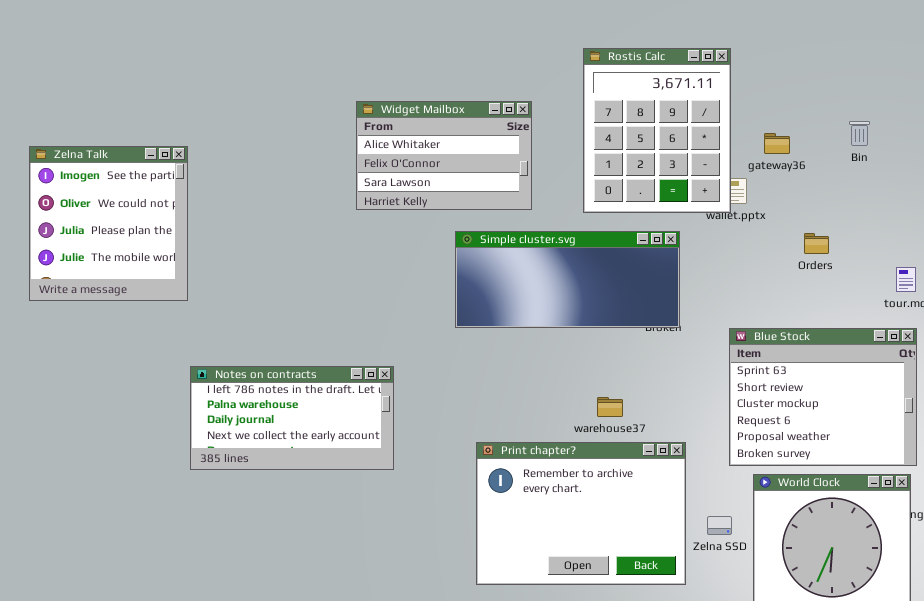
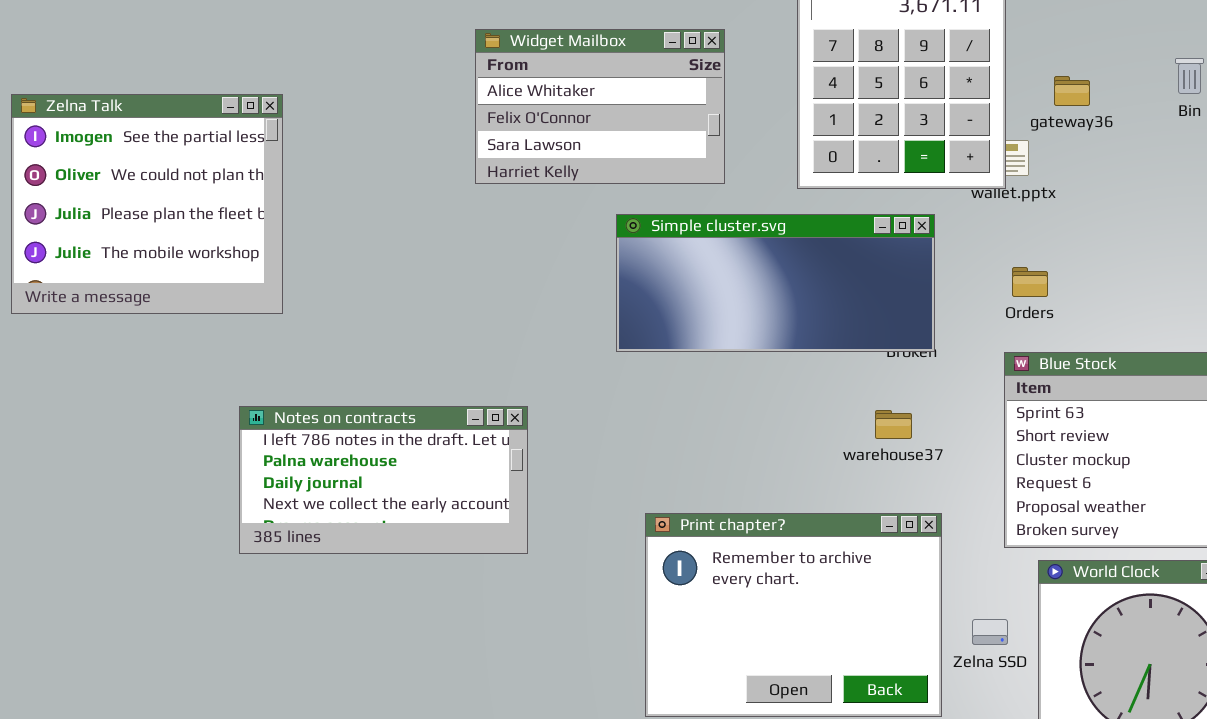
Zelna Talk: [29,146,188,301] -> [11,94,283,314], resized
Orders: [804,233,829,254] -> [1012,267,1048,297], moved
warehouse37: [597,397,623,417] -> [875,410,912,439], moved

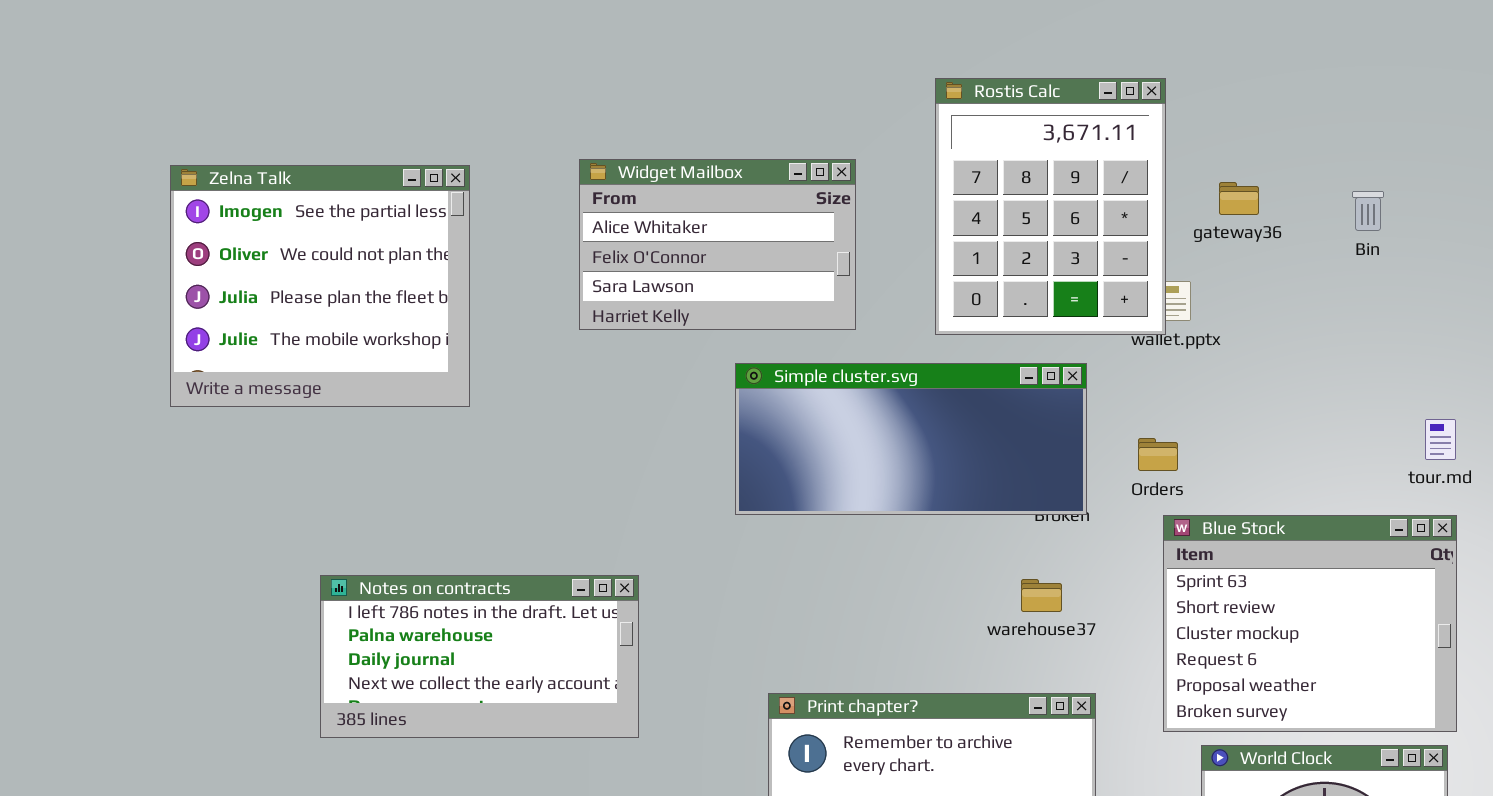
gateway36: [1054,76,1090,106] -> [1219,182,1259,215], moved
Zelna Talk: [11,94,283,314] -> [170,165,470,407], moved
Orders: [1012,267,1048,297] -> [1138,438,1178,471], moved

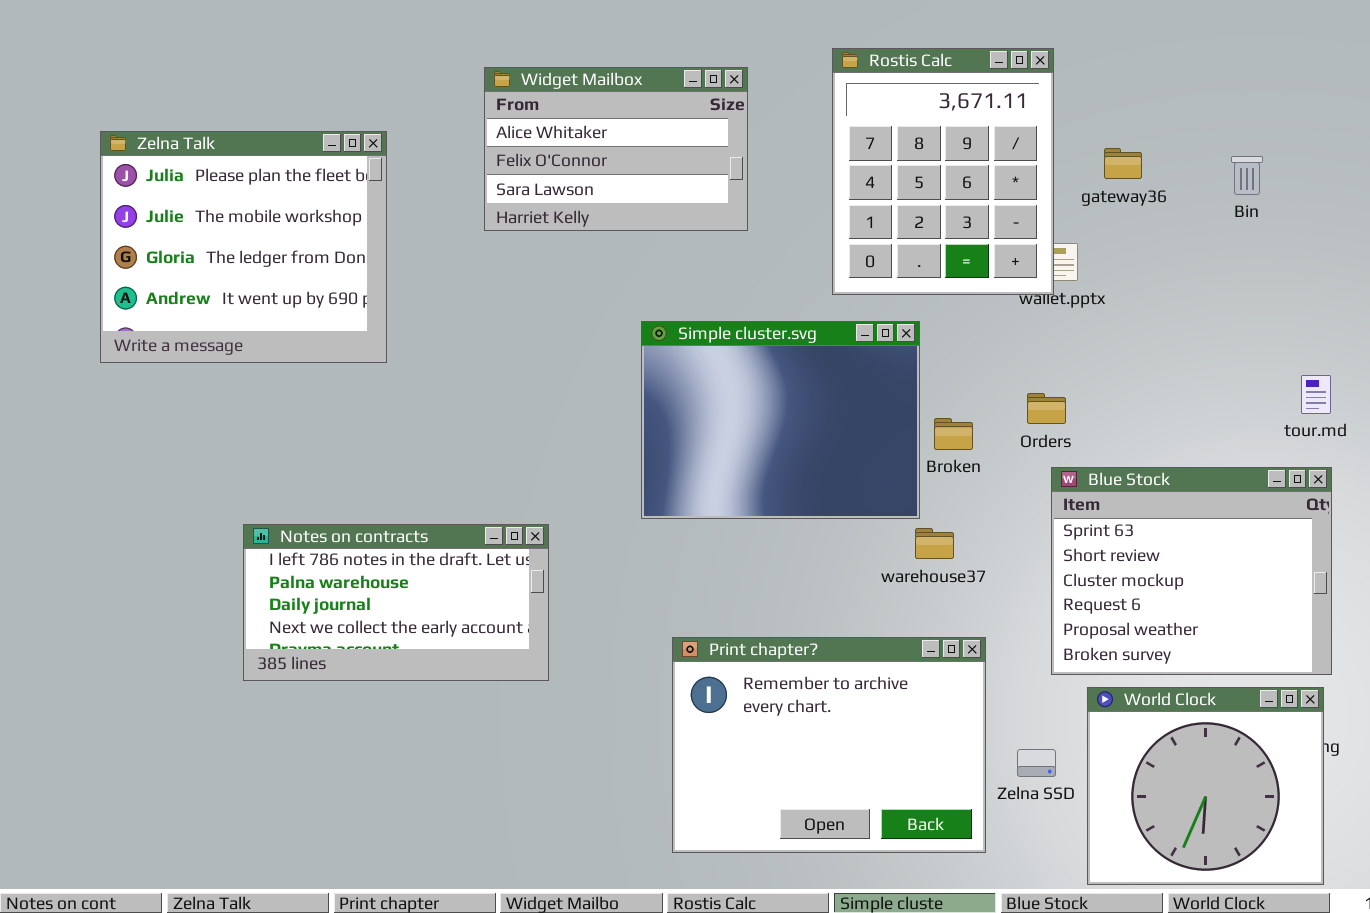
Widget Mailbox: [579,159,856,330] -> [484,67,748,231], moved
Zelna Talk: [170,165,470,407] -> [100,131,387,363], scrolled down 2 rows
Simple cluster.svg: [735,363,1087,515] -> [641,321,920,519], resized

